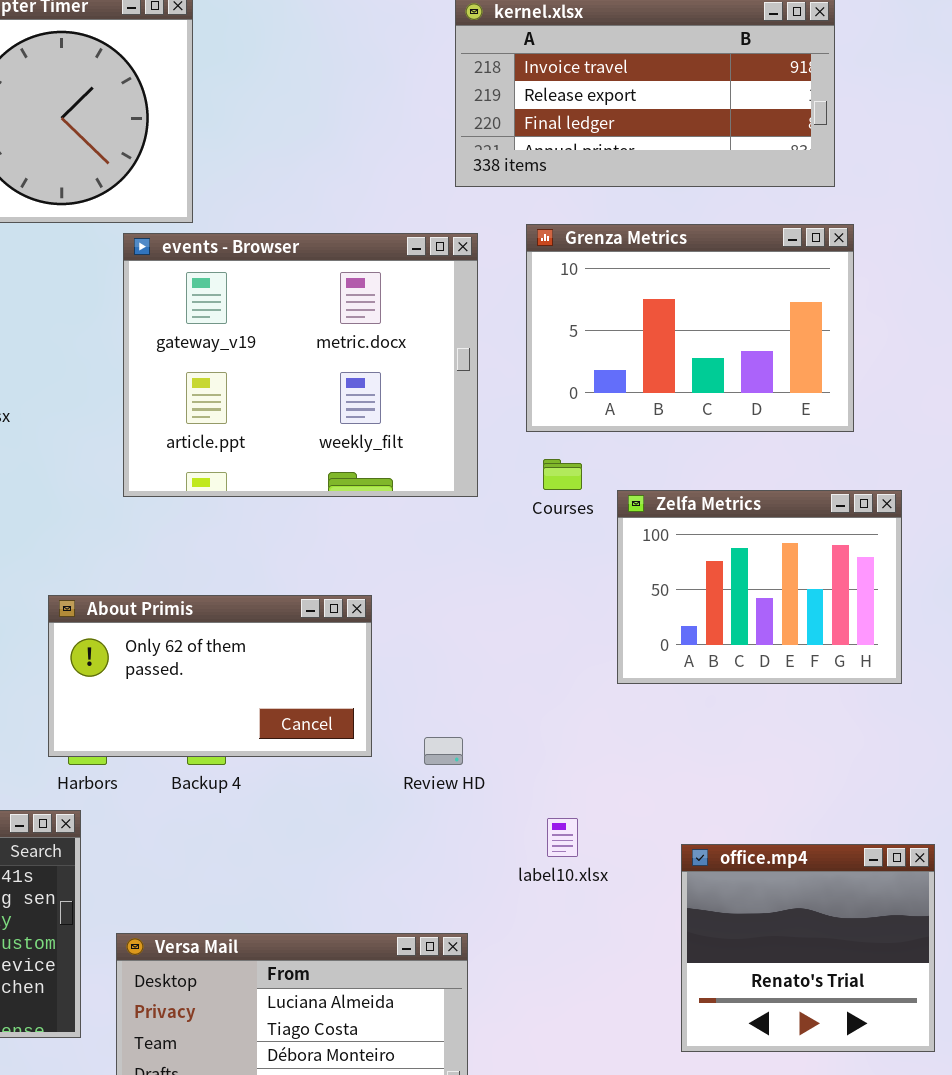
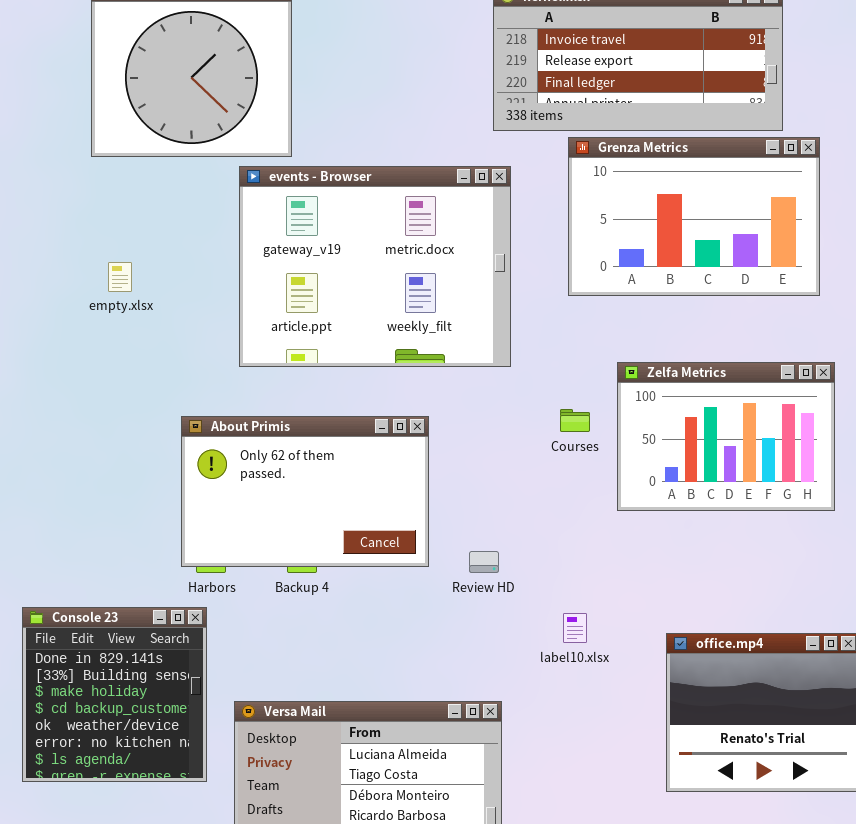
Grenza Metrics: [526,224,854,432] -> [568,137,820,296], moved
Courses: [543,459,582,490] -> [560,409,590,432], moved
About Primis: [48,595,372,757] -> [181,416,429,567], resized

